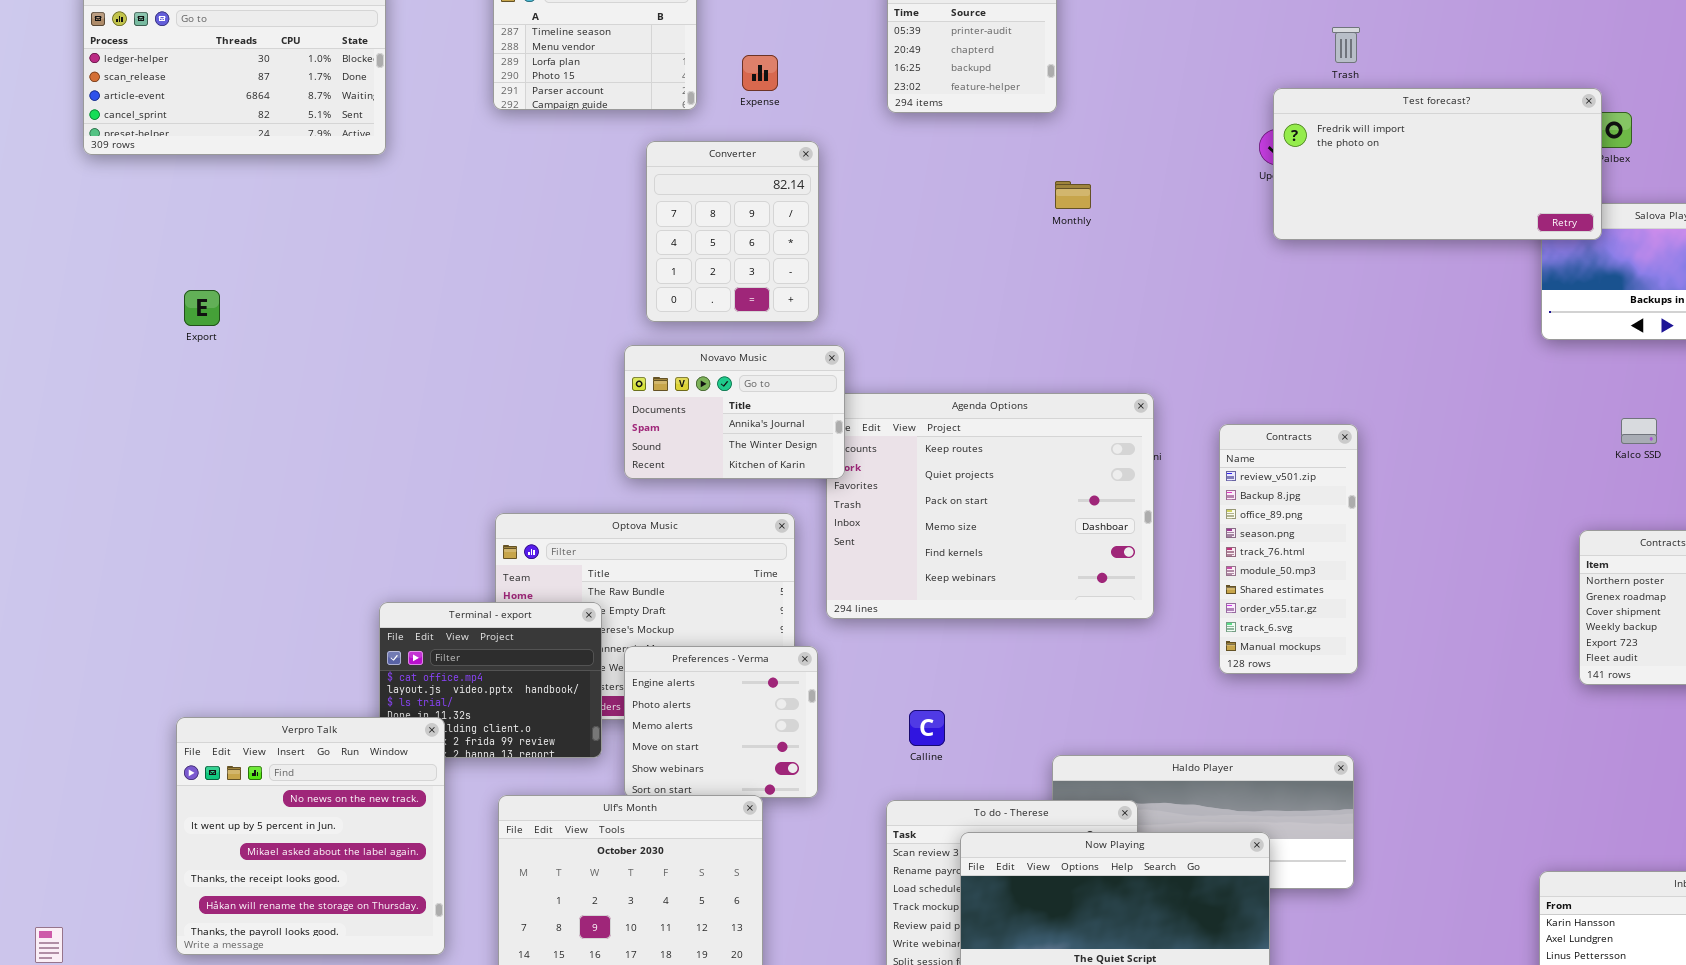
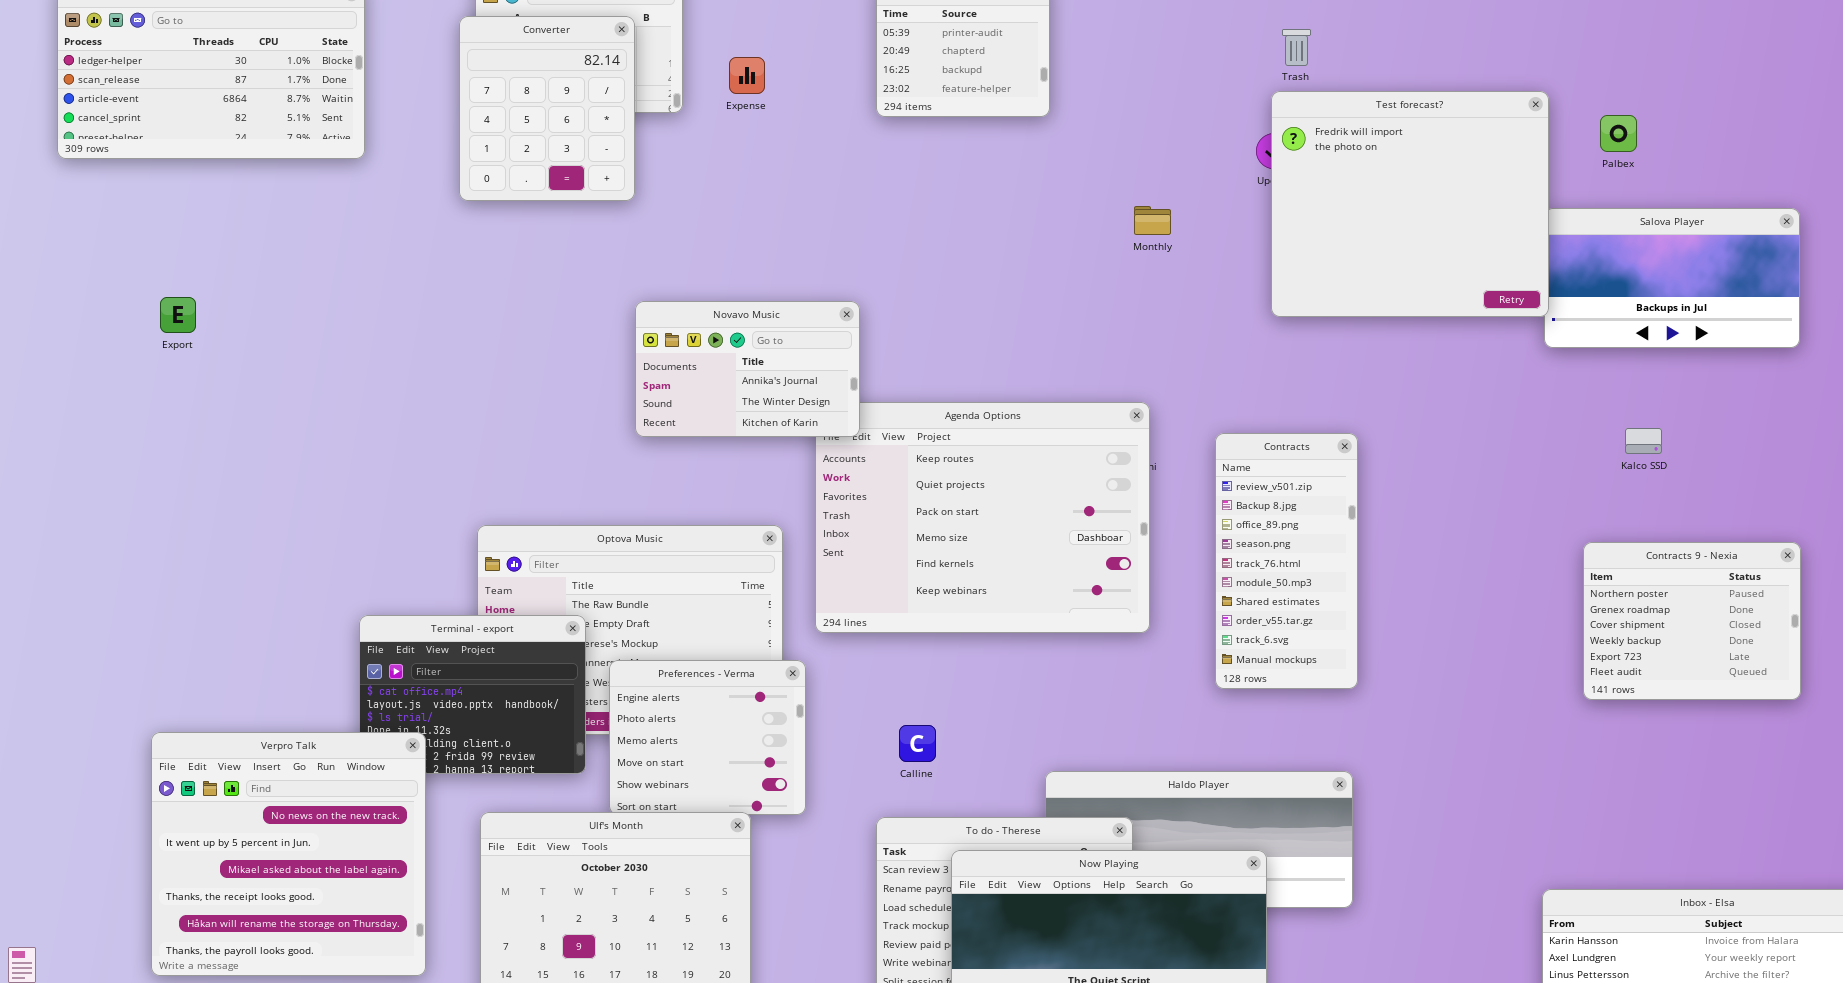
Trash: [1332,27,1360,63] -> [1282,29,1311,66], moved
Test forecast?: [1273,88,1602,240] -> [1271,91,1549,317], resized
Converter: [646,141,819,322] -> [459,16,635,201], moved
Monthly: [1055,181,1091,209] -> [1134,206,1171,235], moved
Novavo Music: [624,345,845,479] -> [635,301,860,437], moved

